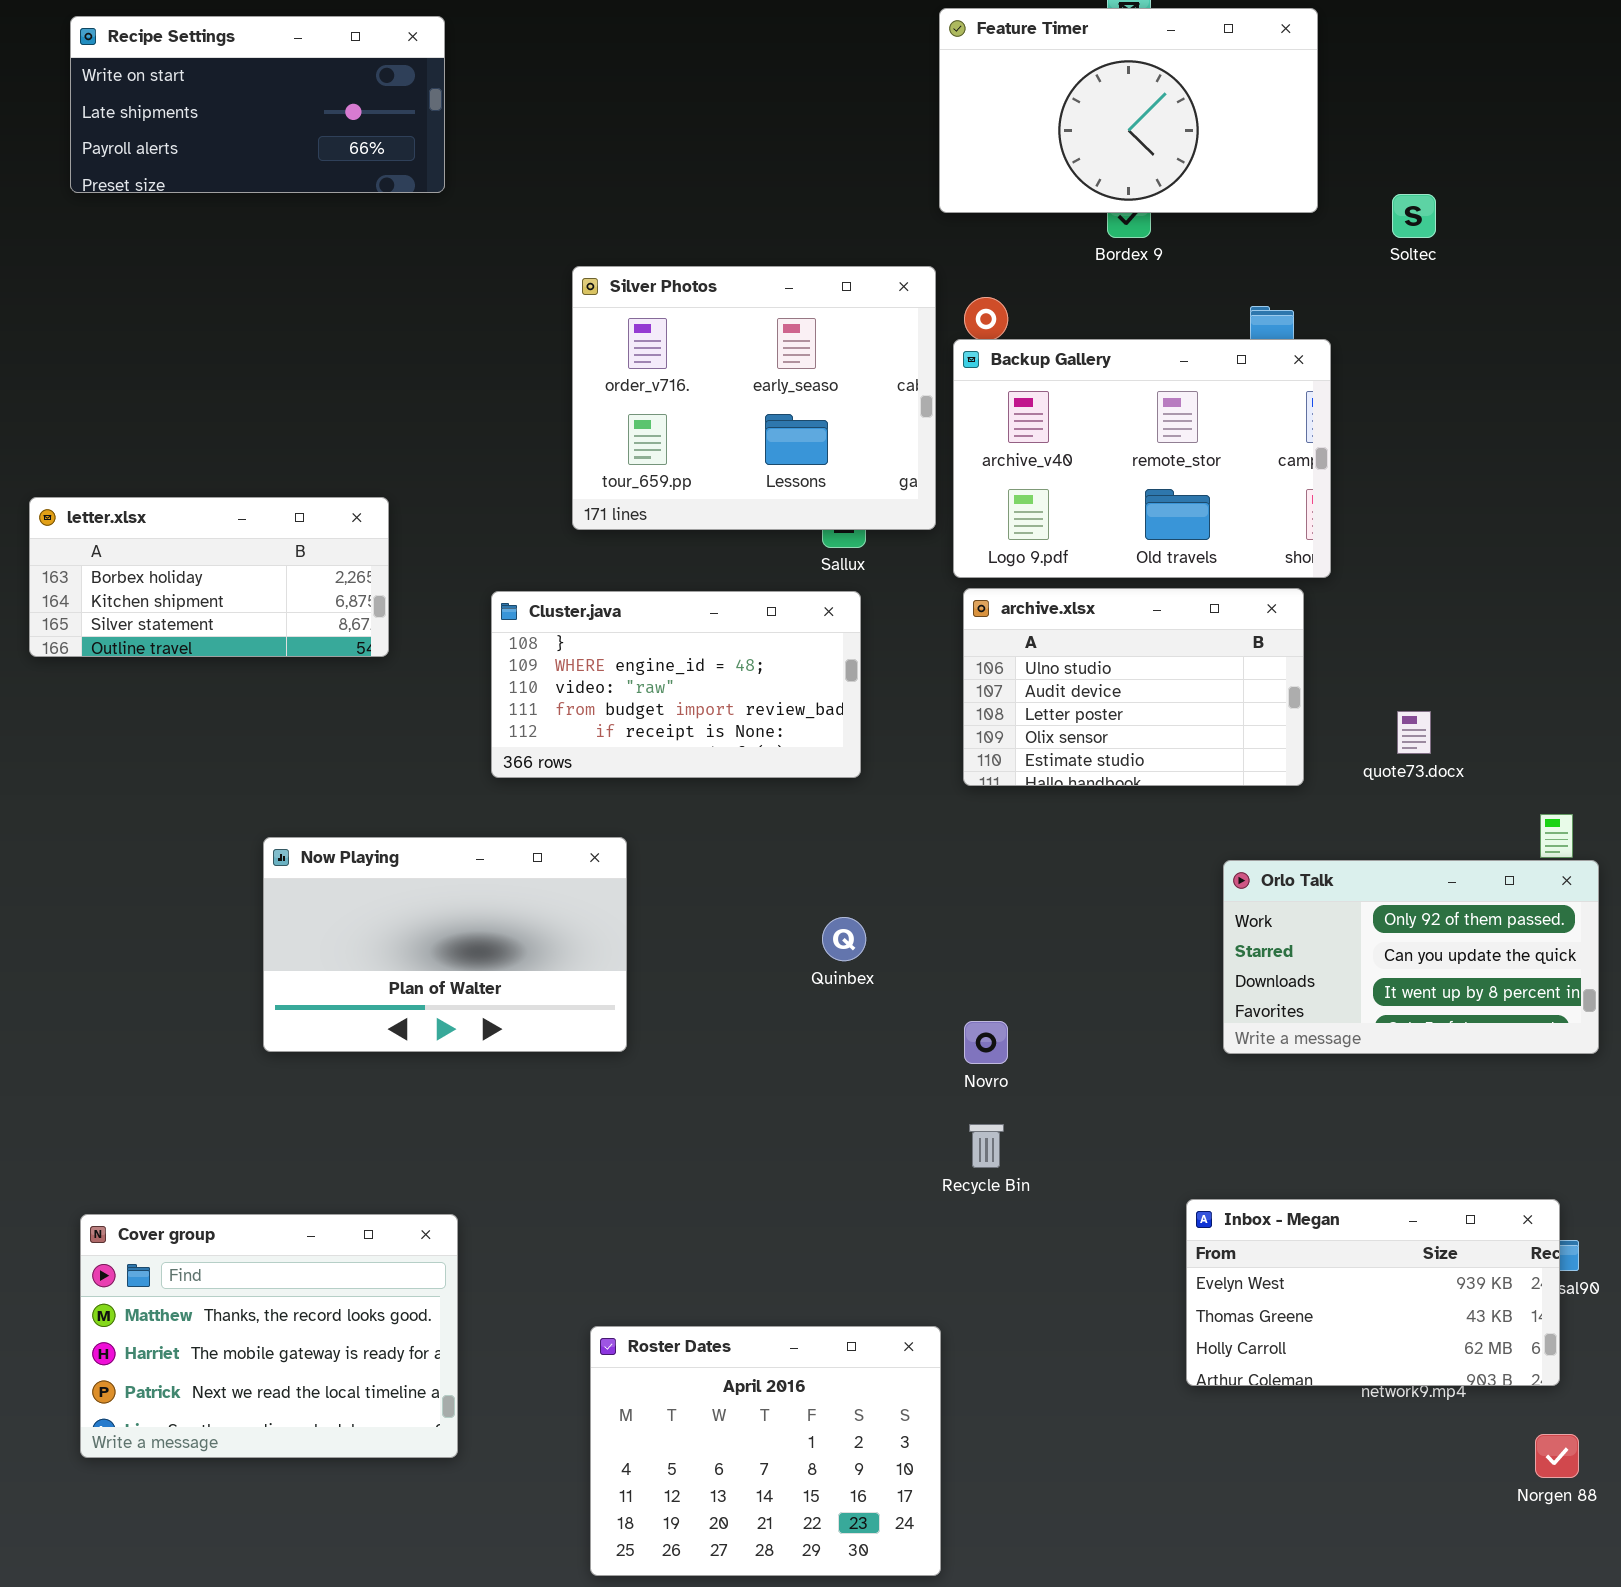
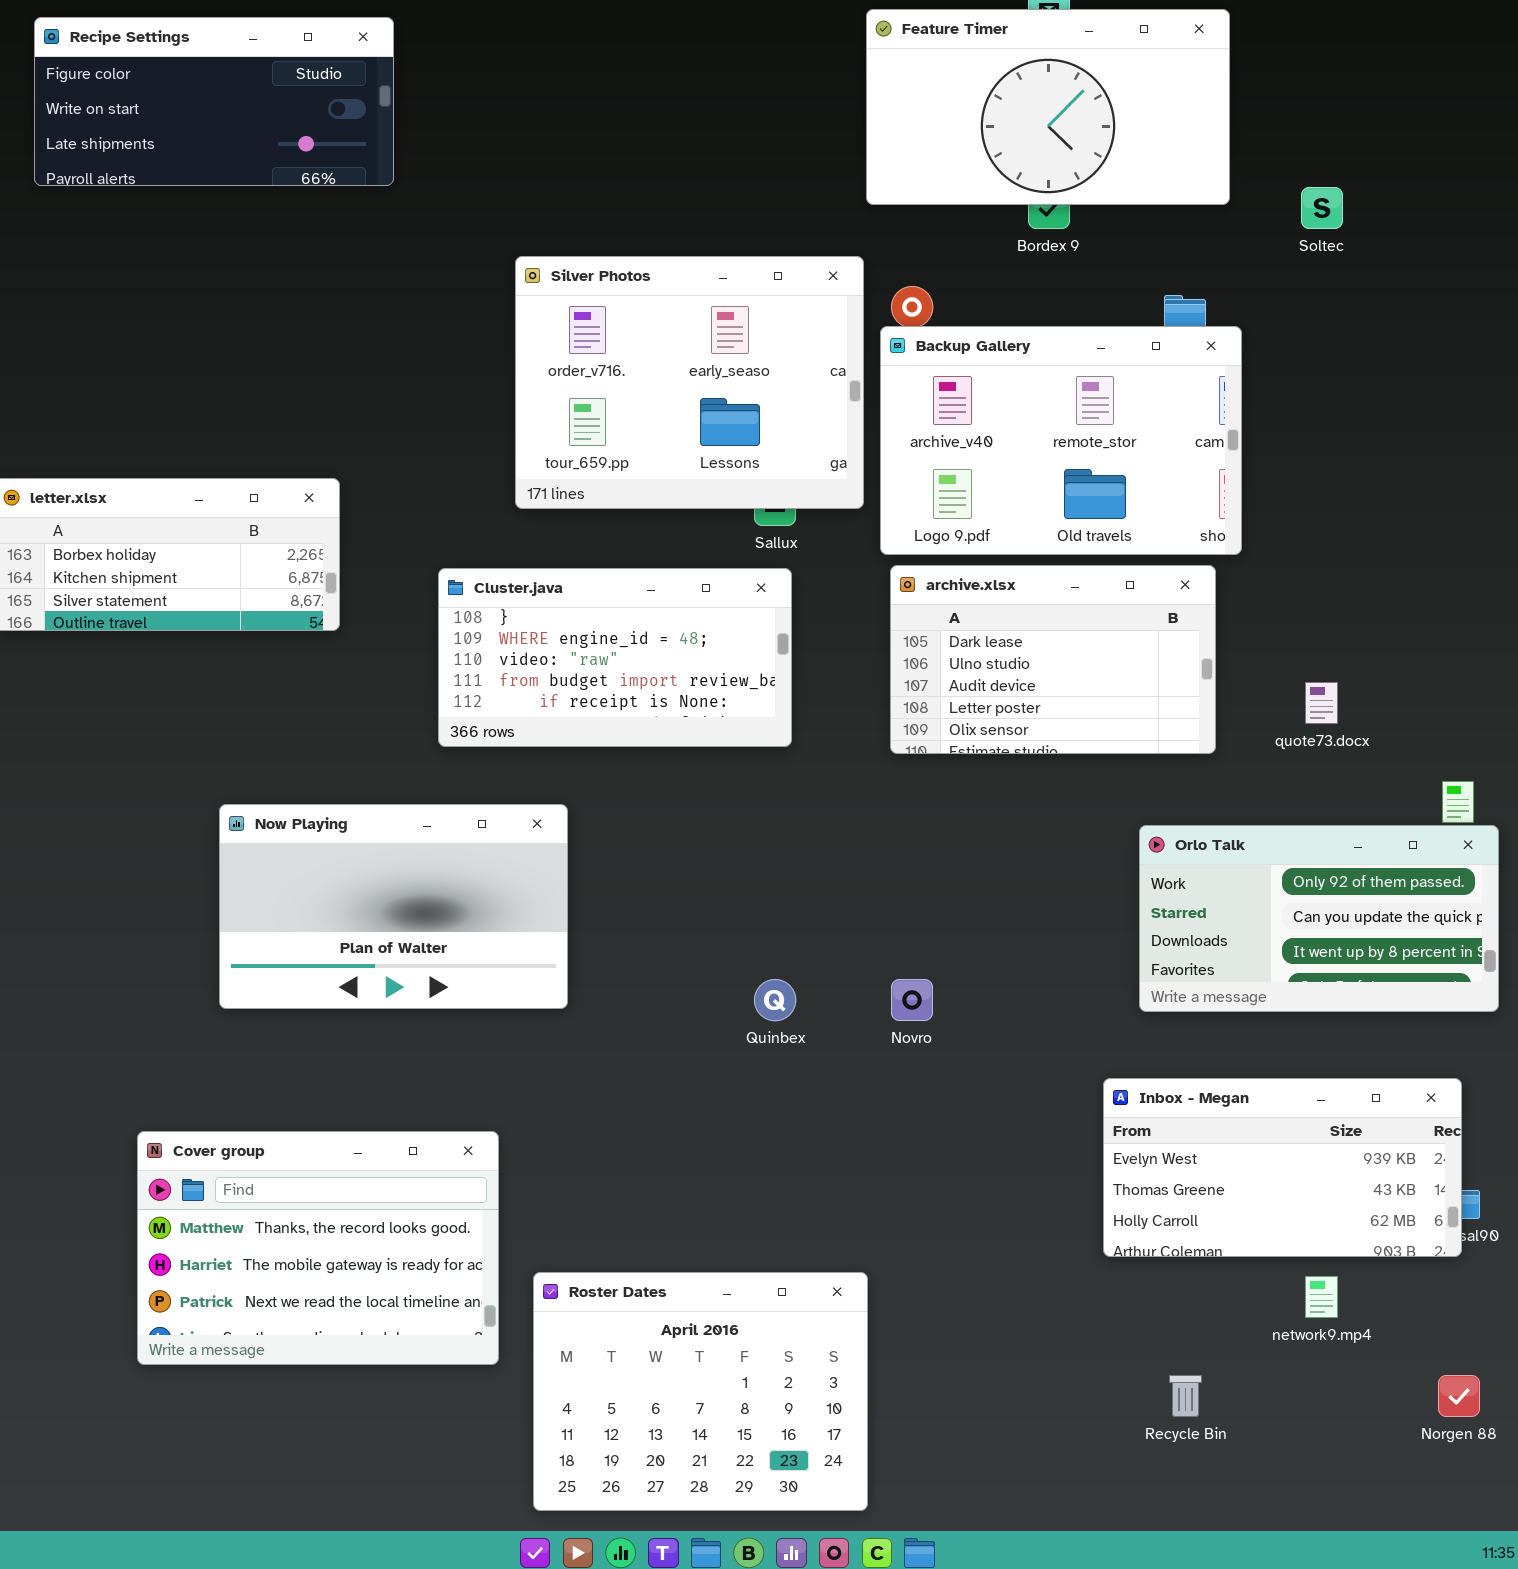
Recipe Settings: [70,16,445,193] -> [34,17,394,186], scrolled up 1 row
archive.xlsx: [963,588,1304,786] -> [890,565,1216,754], scrolled up 1 row
Quinbex: [822,917,866,961] -> [754,979,796,1021], moved
Recycle Bin: [969,1124,1004,1168] -> [1169,1375,1202,1417], moved
Inbox - Megan: [1186,1199,1560,1386] -> [1103,1078,1462,1257], moved
Cover group: [80,1214,458,1458] -> [137,1131,499,1365], moved

